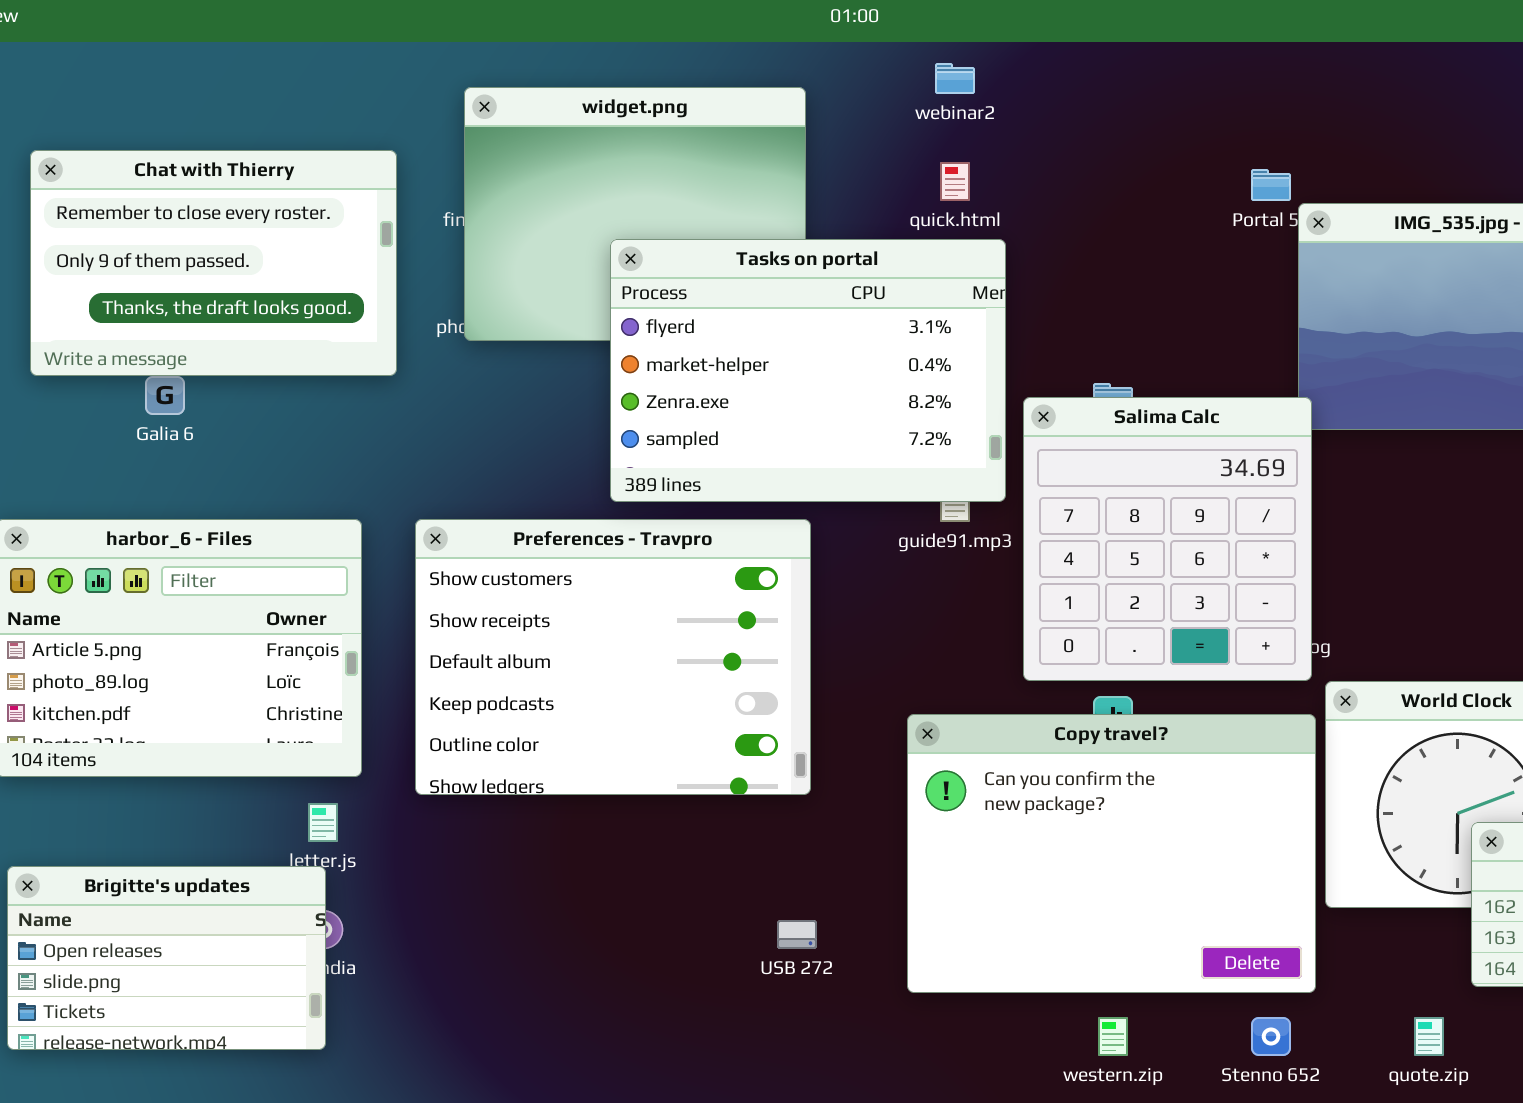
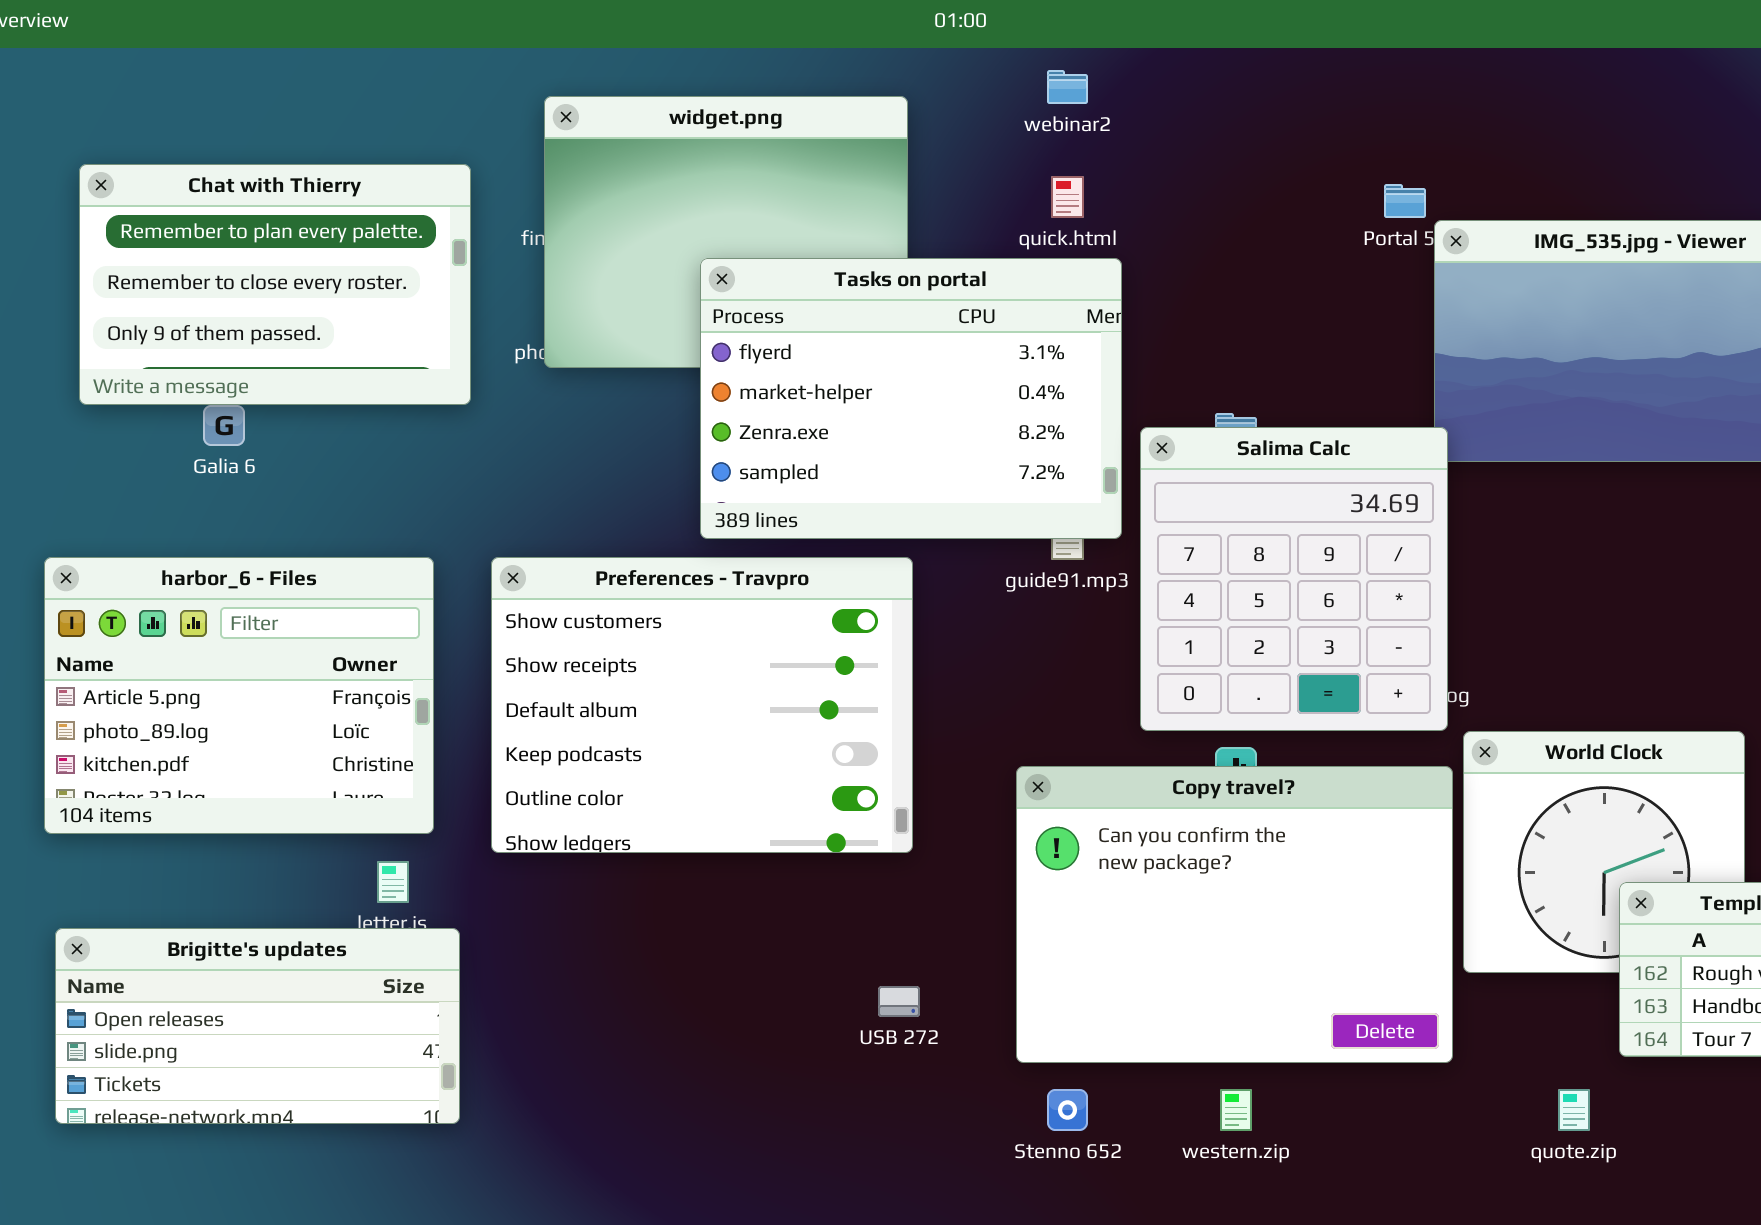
Chat with Thierry: [30,150,397,376] -> [79,164,471,405], scrolled up 1 row
Brigitte's updates: [7,866,326,1050] -> [55,928,460,1124], resized
Stenno 652: [1251,1017,1291,1056] -> [1047,1089,1088,1131], moved

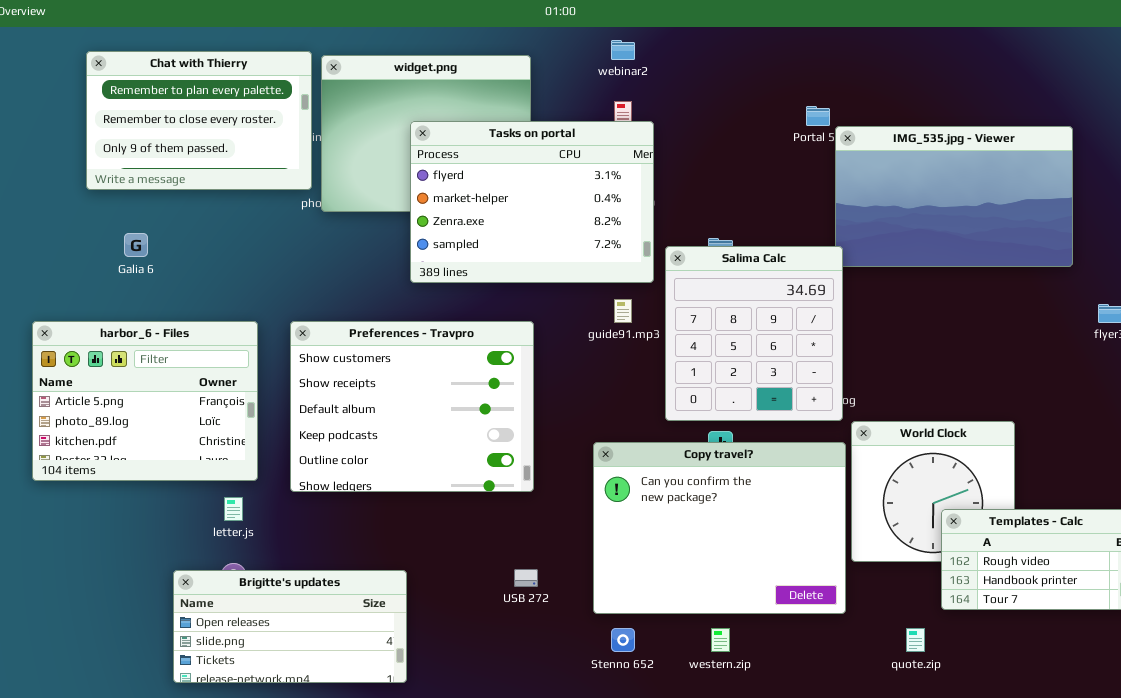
Chat with Thierry: [79,164,471,405] -> [86,51,312,190], moved
Tasks on portal: [700,258,1122,539] -> [410,121,654,283], moved
Brigitte's updates: [55,928,460,1124] -> [173,570,407,683], moved

